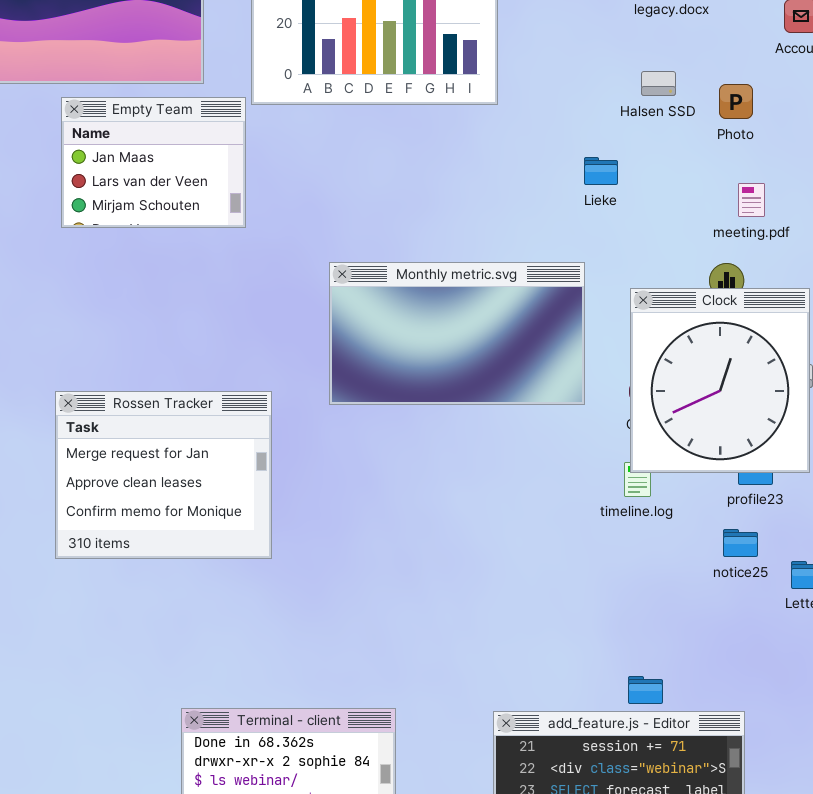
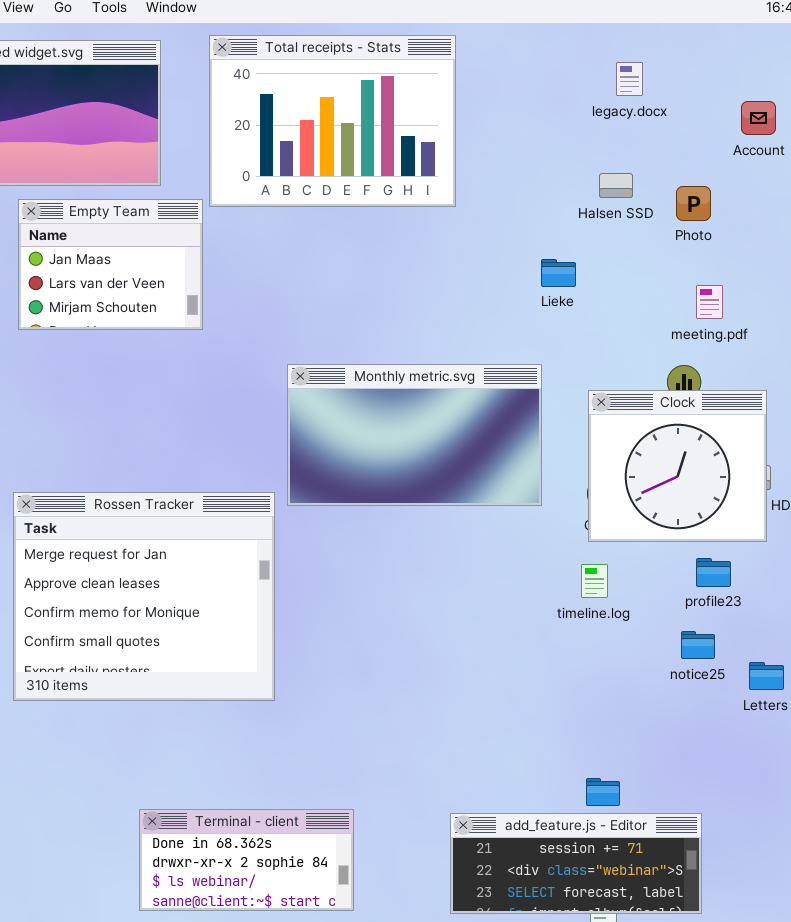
Clock: [630,288,810,473] -> [588,390,767,542], resized
Rossen Tracker: [55,391,272,559] -> [13,492,275,701], resized

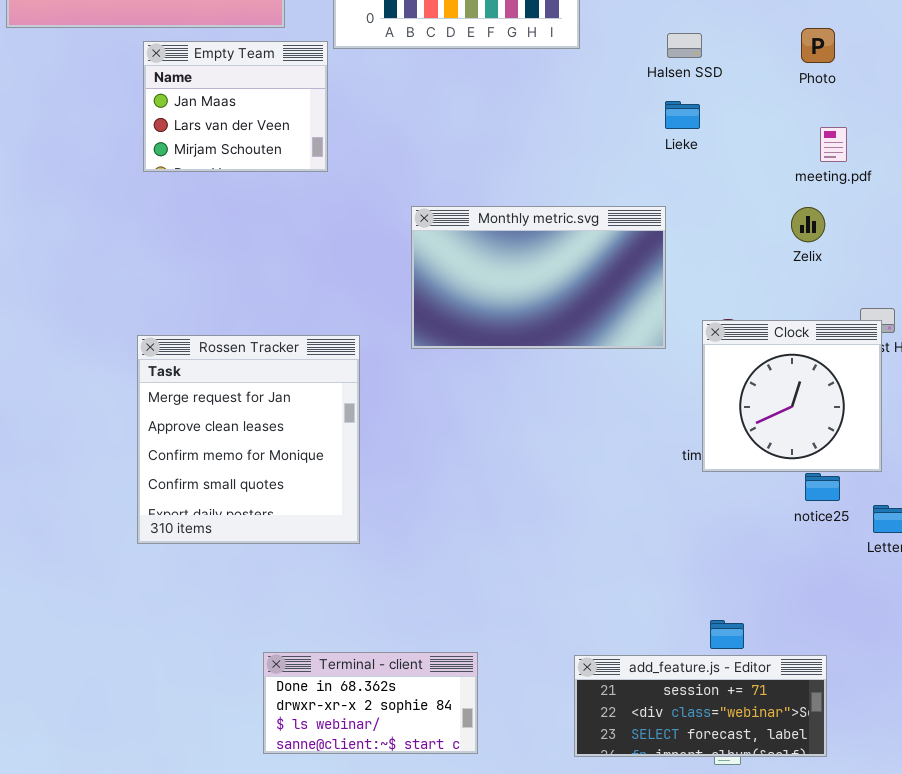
Halsen SSD: [599,173,633,198] -> [667,33,702,58], moved
Clock: [588,390,767,542] -> [702,320,882,472], moved
Rossen Tracker: [13,492,275,701] -> [137,335,360,544], resized

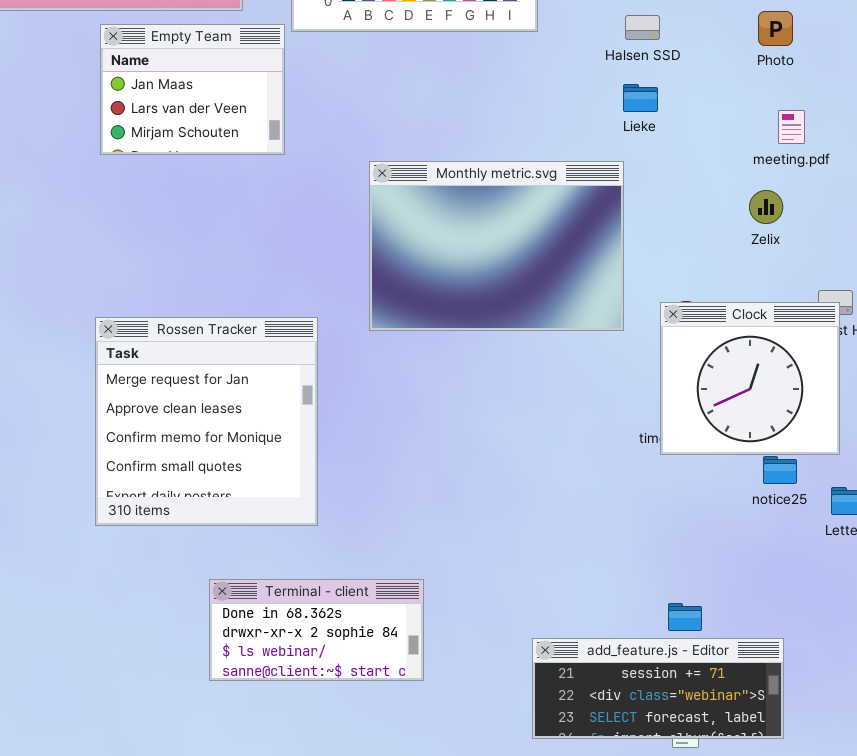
Monthly metric.svg: [411,206,666,349] -> [369,161,624,331], resized
Terminal - client: [263,652,478,754] -> [209,579,424,681], moved

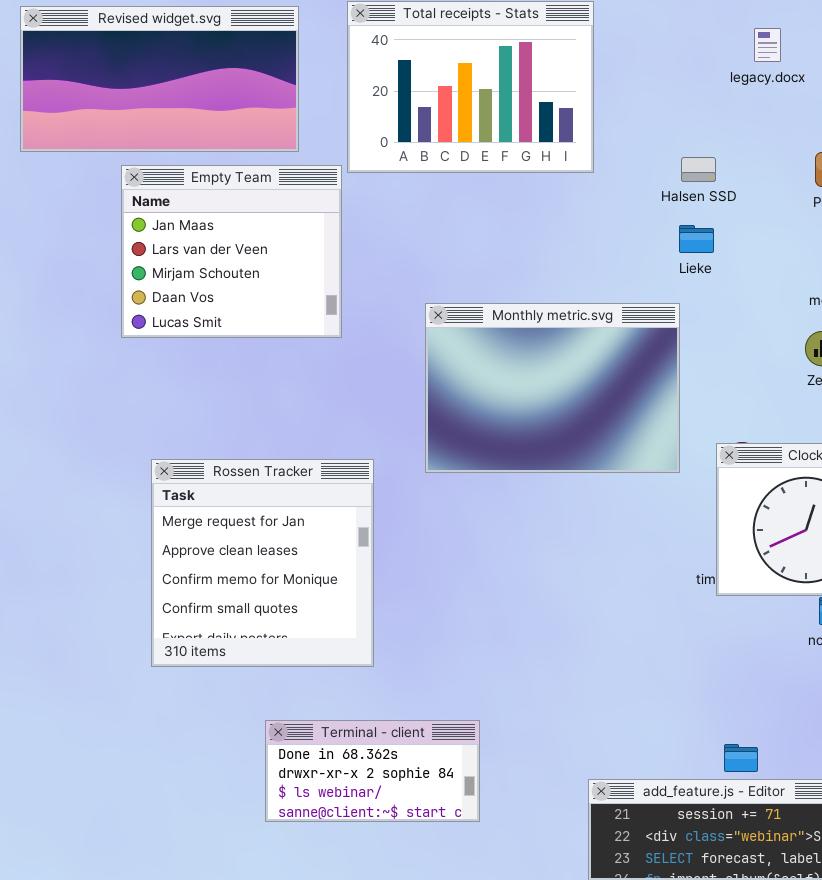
Empty Team: [100,24,285,155] -> [121,165,342,338], resized

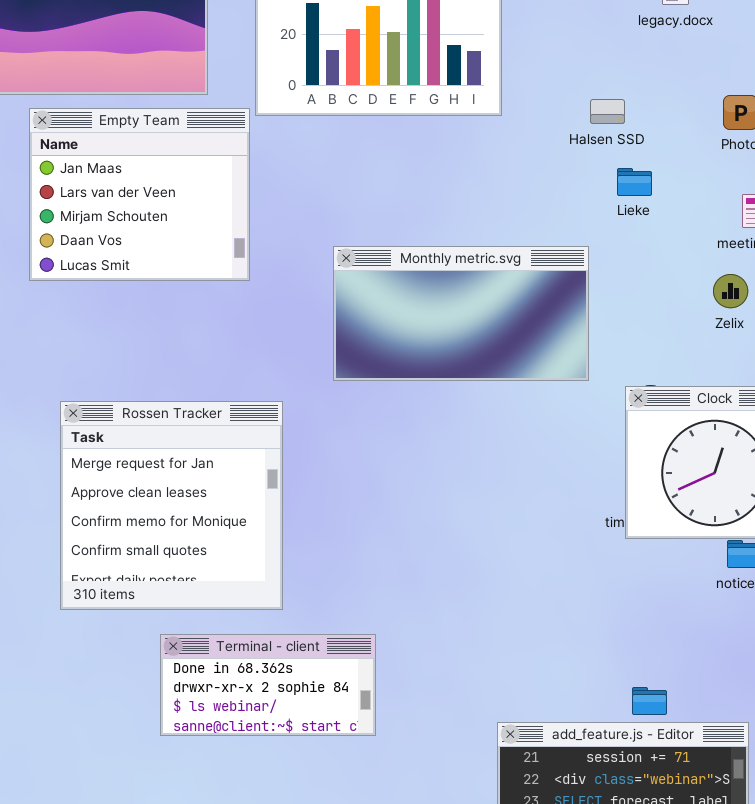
Lieke: [679,225,714,253] -> [617,168,652,196], moved
Monthly metric.svg: [425,303,680,473] -> [333,246,589,381], resized
Terminal - client: [265,720,480,822] -> [160,634,376,736], moved

